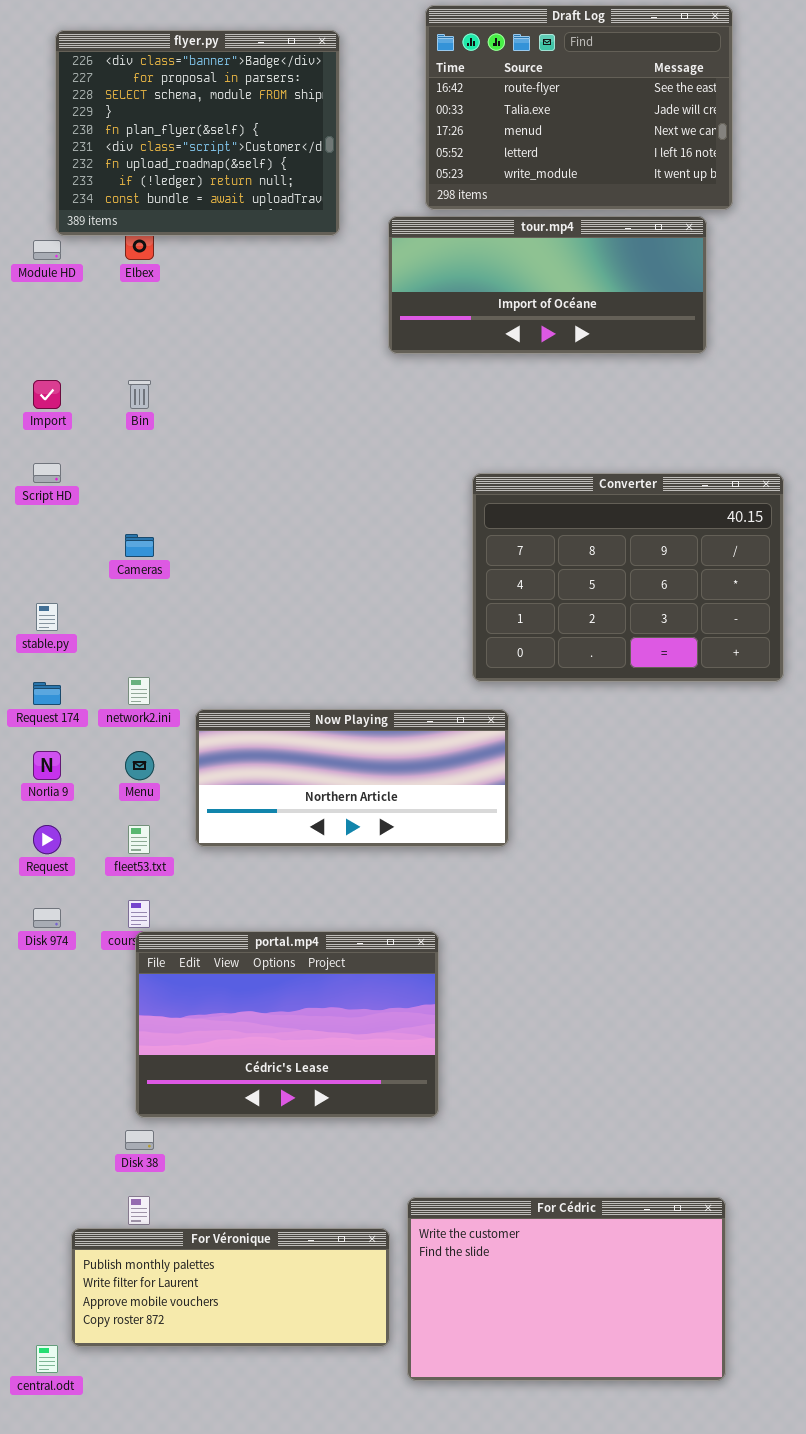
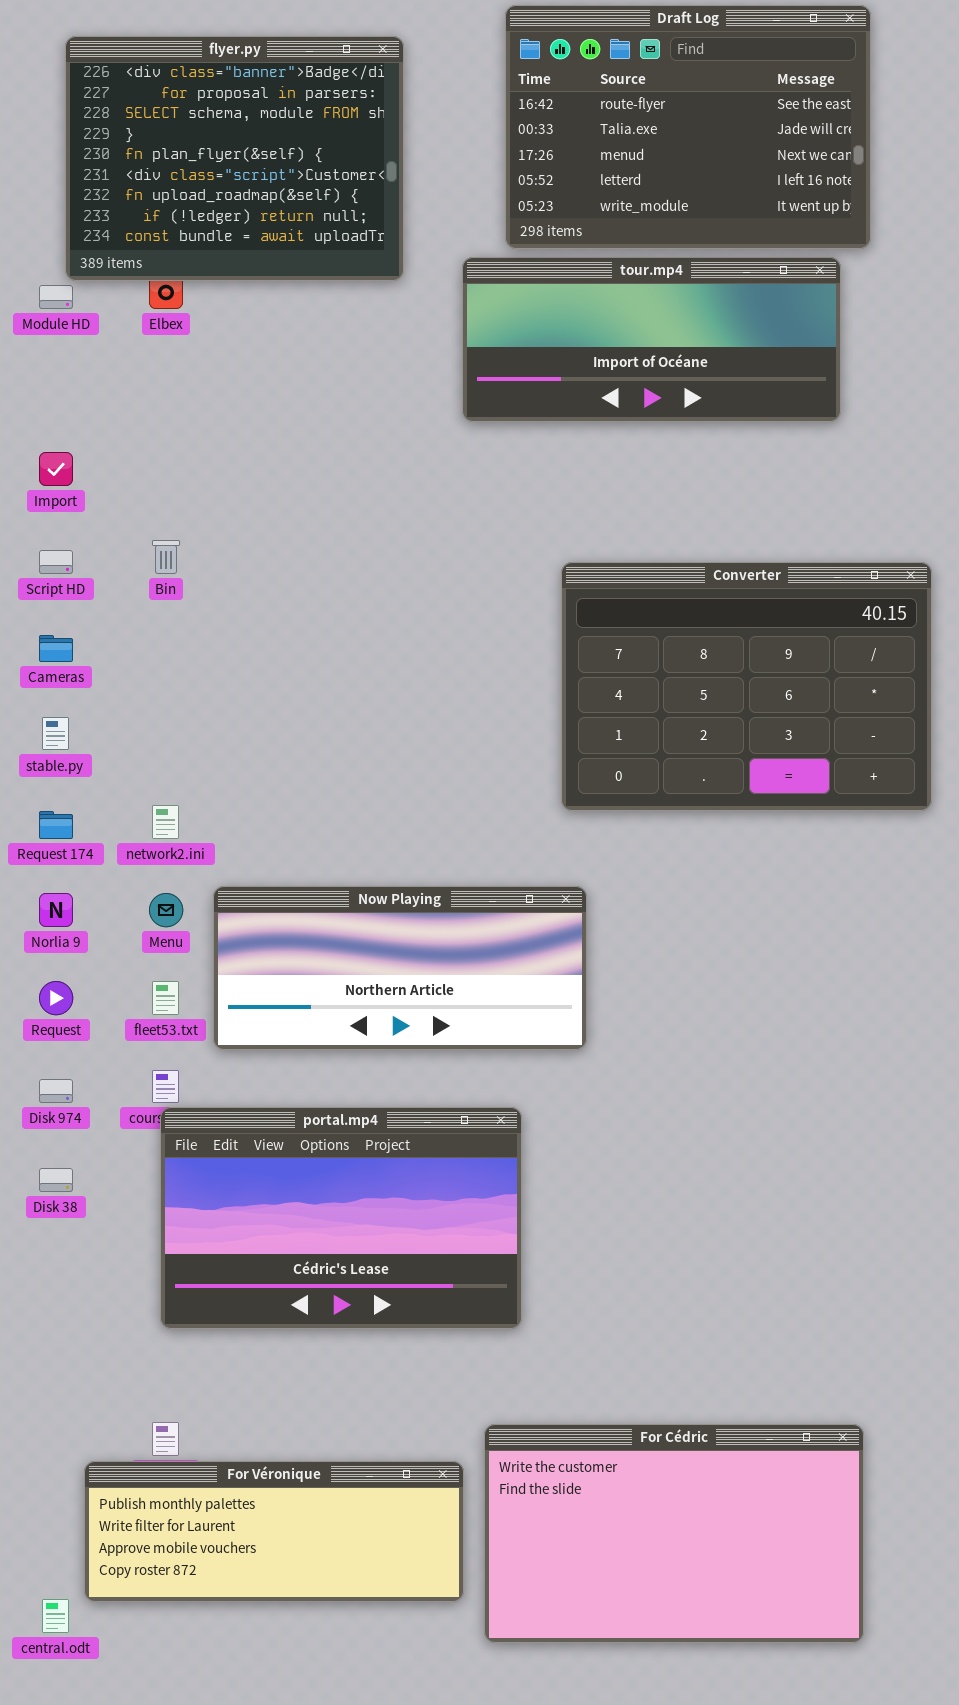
Bin: [128,380,151,409] -> [152,540,180,574], moved
Cameras: [125,534,154,557] -> [39,635,73,662], moved
Now Playing: [195,709,509,847] -> [213,886,587,1050], moved
Disk 38: [125,1130,154,1150] -> [39,1168,73,1192], moved

